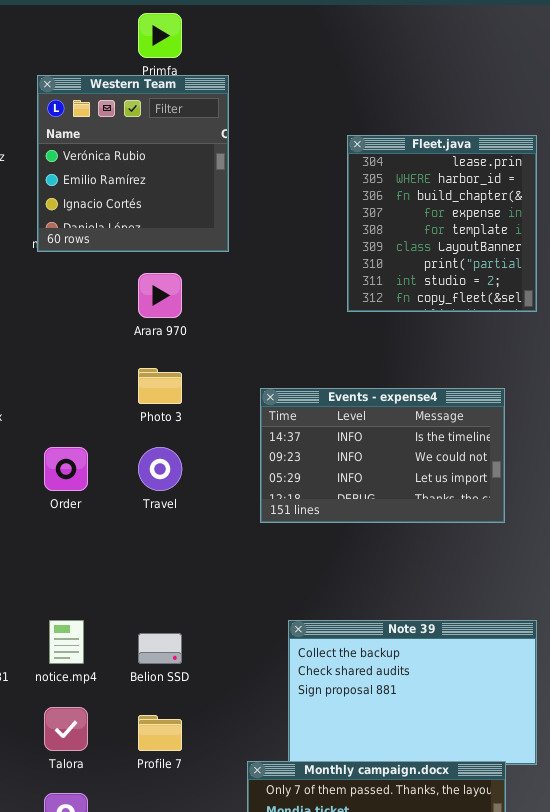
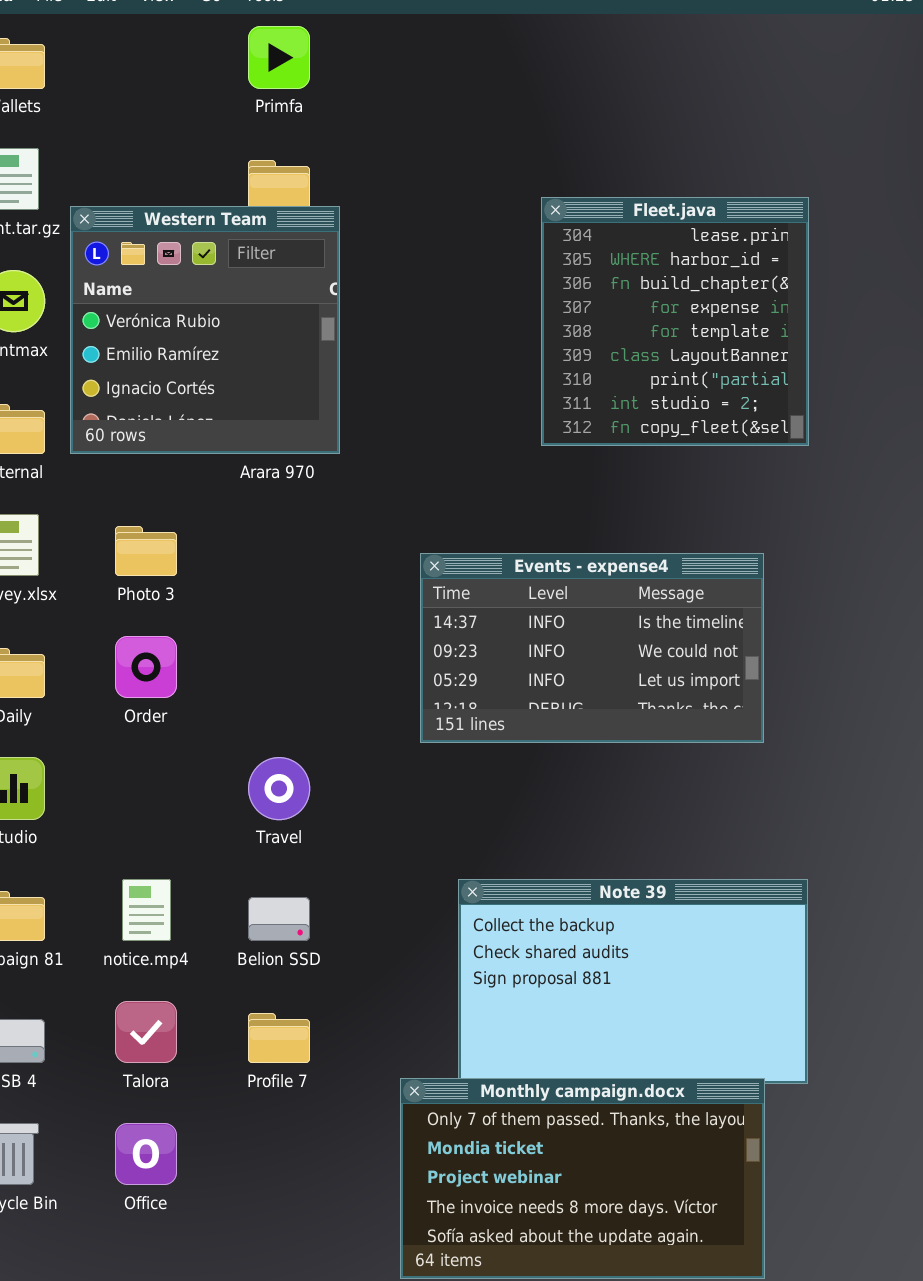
Western Team: [37,75,229,252] -> [70,206,340,454], moved
Photo 3: [138,368,182,404] -> [115,526,177,576], moved
Travel: [138,447,182,491] -> [248,757,310,820], moved

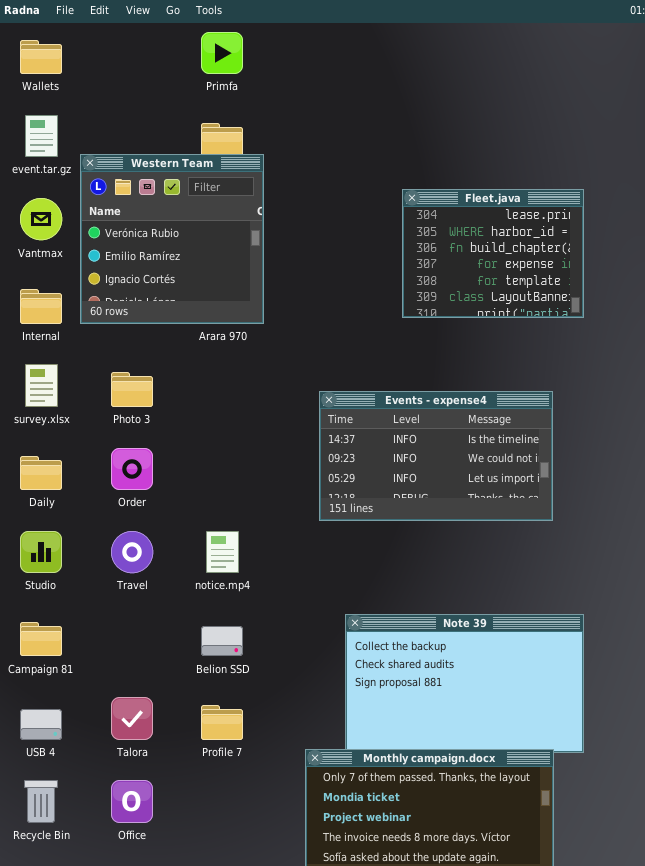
Fleet.java: [541,197,809,446] -> [402,189,584,318], resized
Travel: [248,757,310,820] -> [111,531,153,573], moved
notice.mp4: [122,879,171,941] -> [206,531,239,573], moved

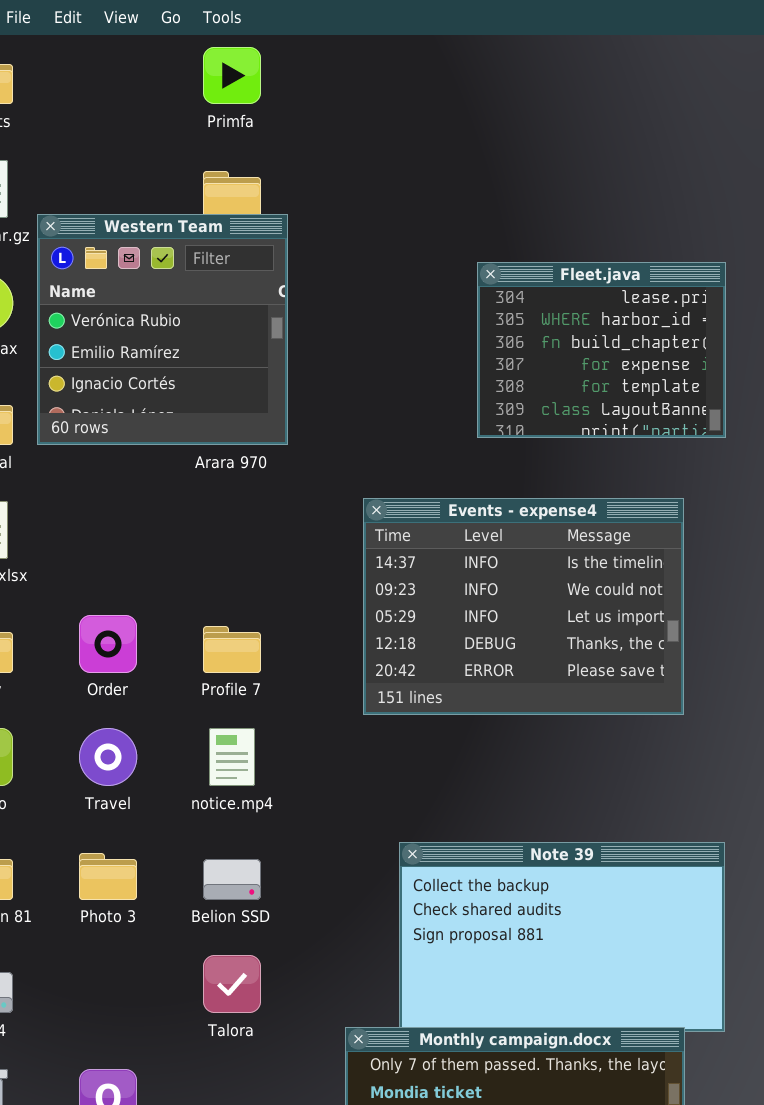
Photo 3: [111,372,153,407] -> [79,853,137,900], moved
Events - expense4: [319,391,553,521] -> [363,498,684,715], resized
Talora: [111,697,153,740] -> [203,955,261,1013], moved
Profile 7: [201,705,243,740] -> [203,626,261,673], moved

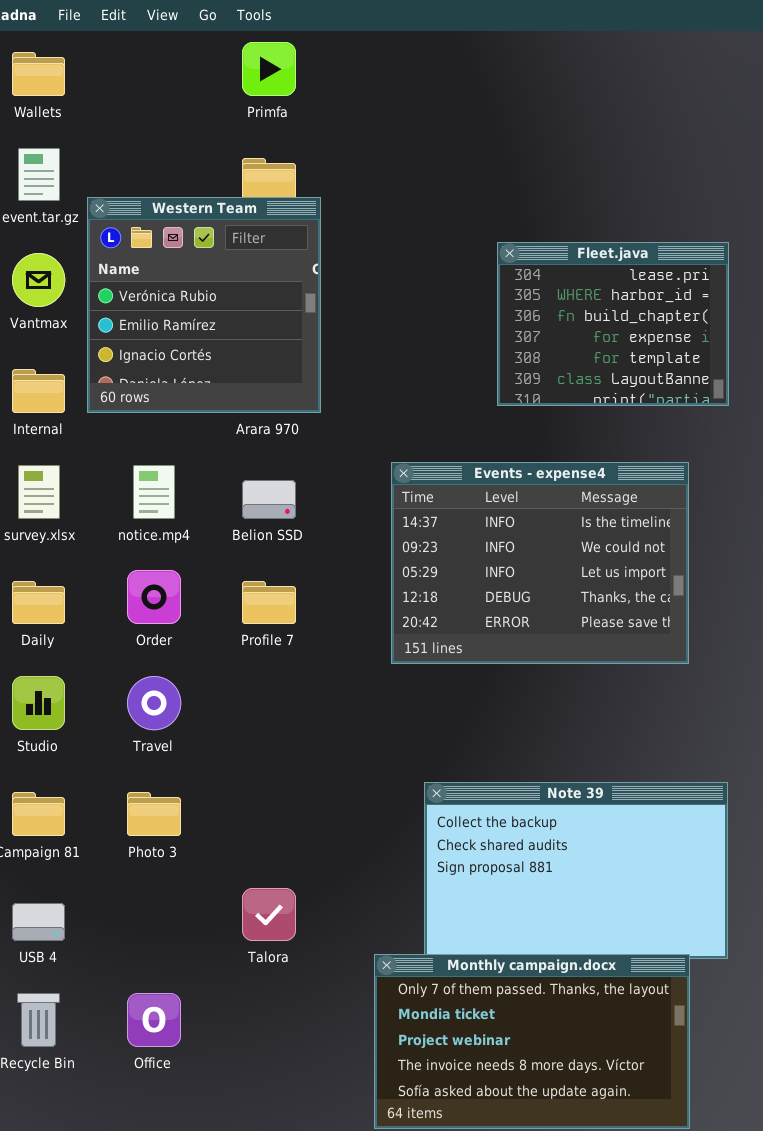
notice.mp4: [209,728,255,786] -> [133,465,175,519], moved
Belion SSD: [203,859,261,900] -> [242,480,296,519], moved

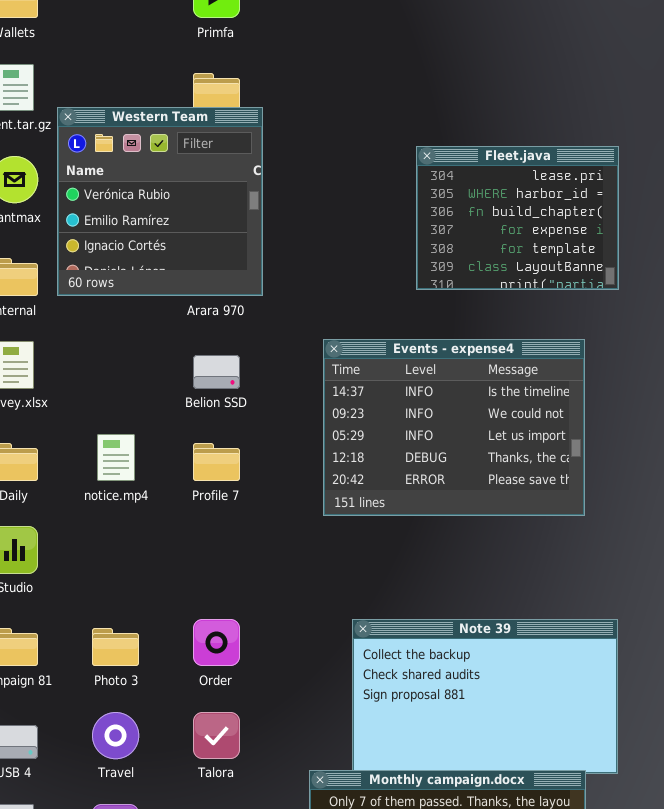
notice.mp4: [133,465,175,519] -> [97,434,135,481], moved
Order: [127,570,181,624] -> [193,619,240,666], moved
Travel: [127,676,181,730] -> [92,712,139,759], moved

